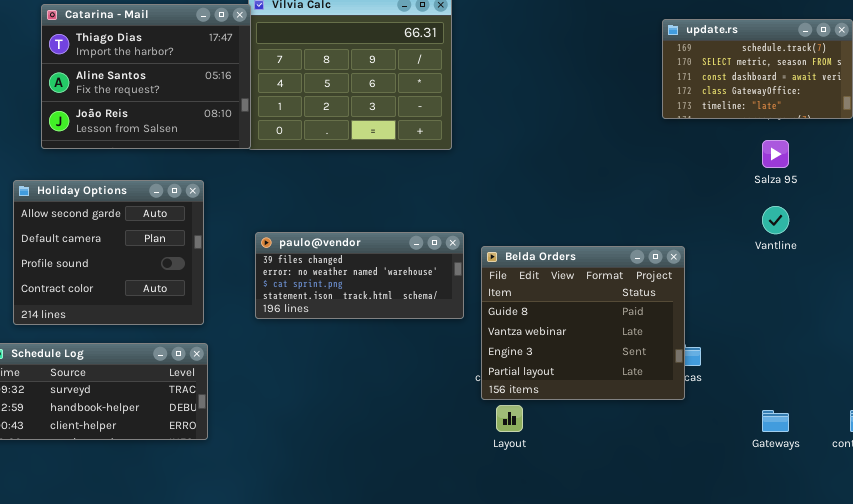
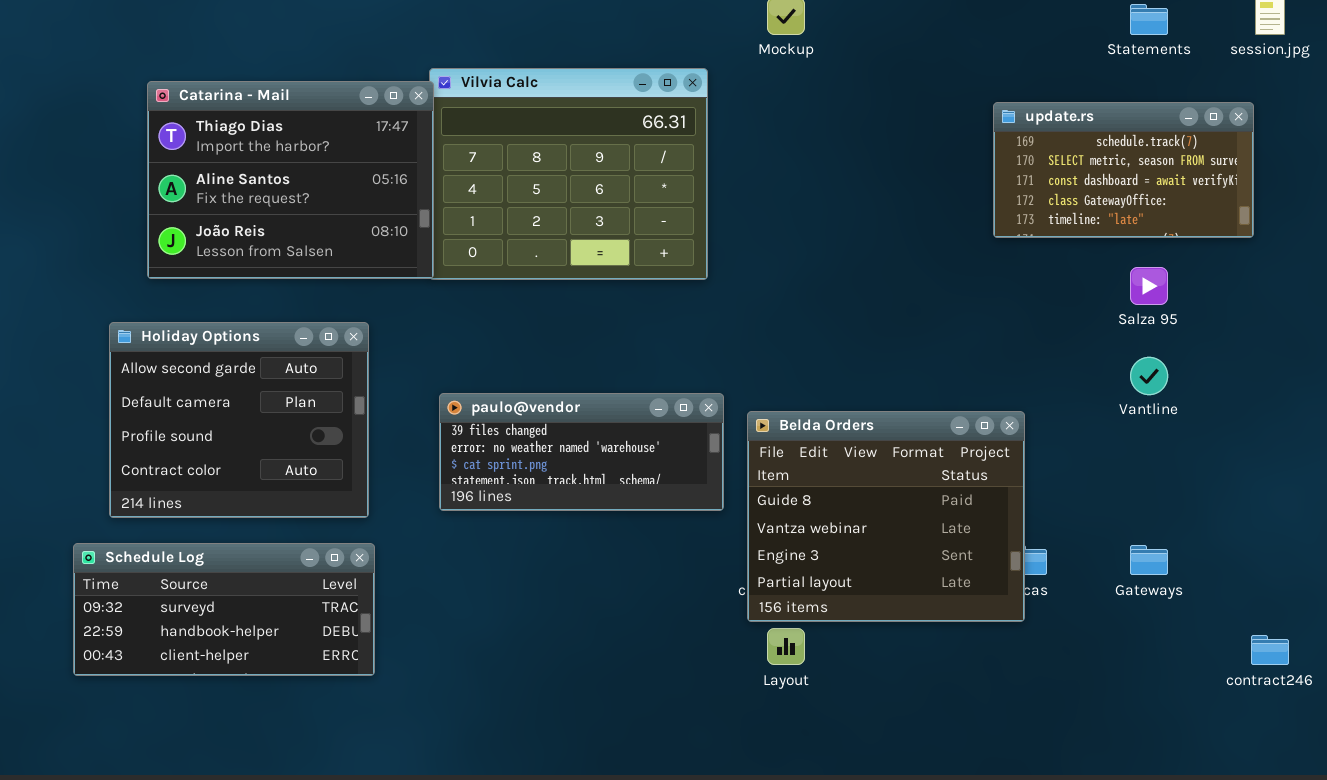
Gateways: [762,410,789,432] -> [1130,545,1168,575], moved

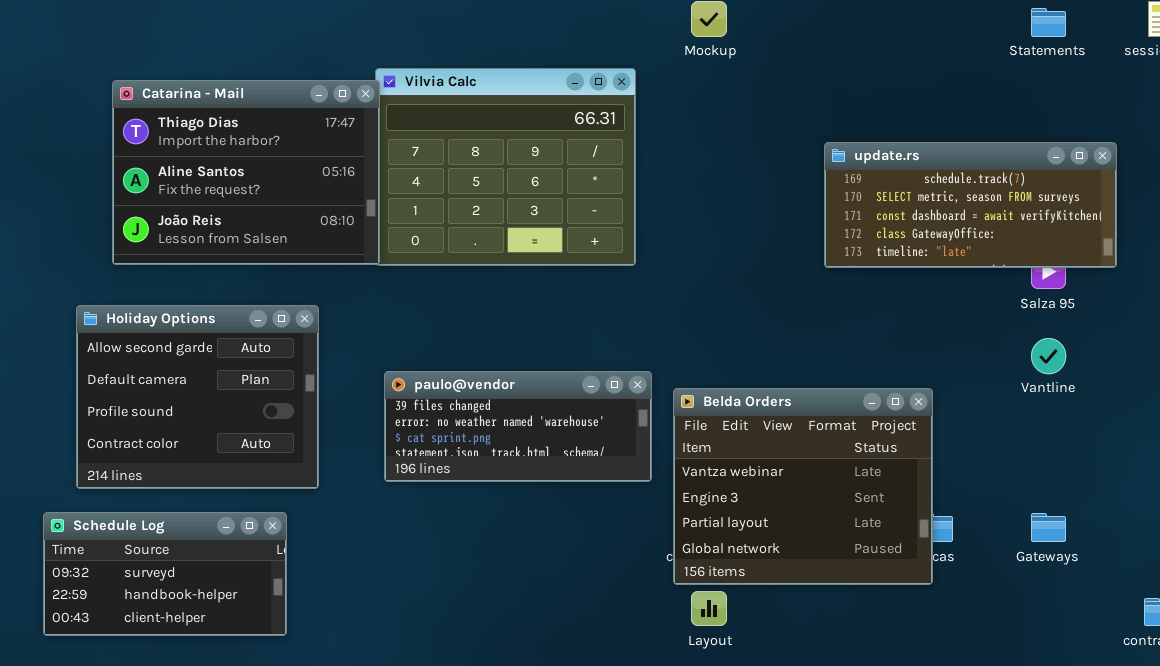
update.rs: [993,102,1254,238] -> [824,142,1117,268], moved, resized
Belda Orders: [747,411,1025,622] -> [673,388,933,585], scrolled down 1 row
Schedule Log: [73,543,375,676] -> [43,512,287,636], resized

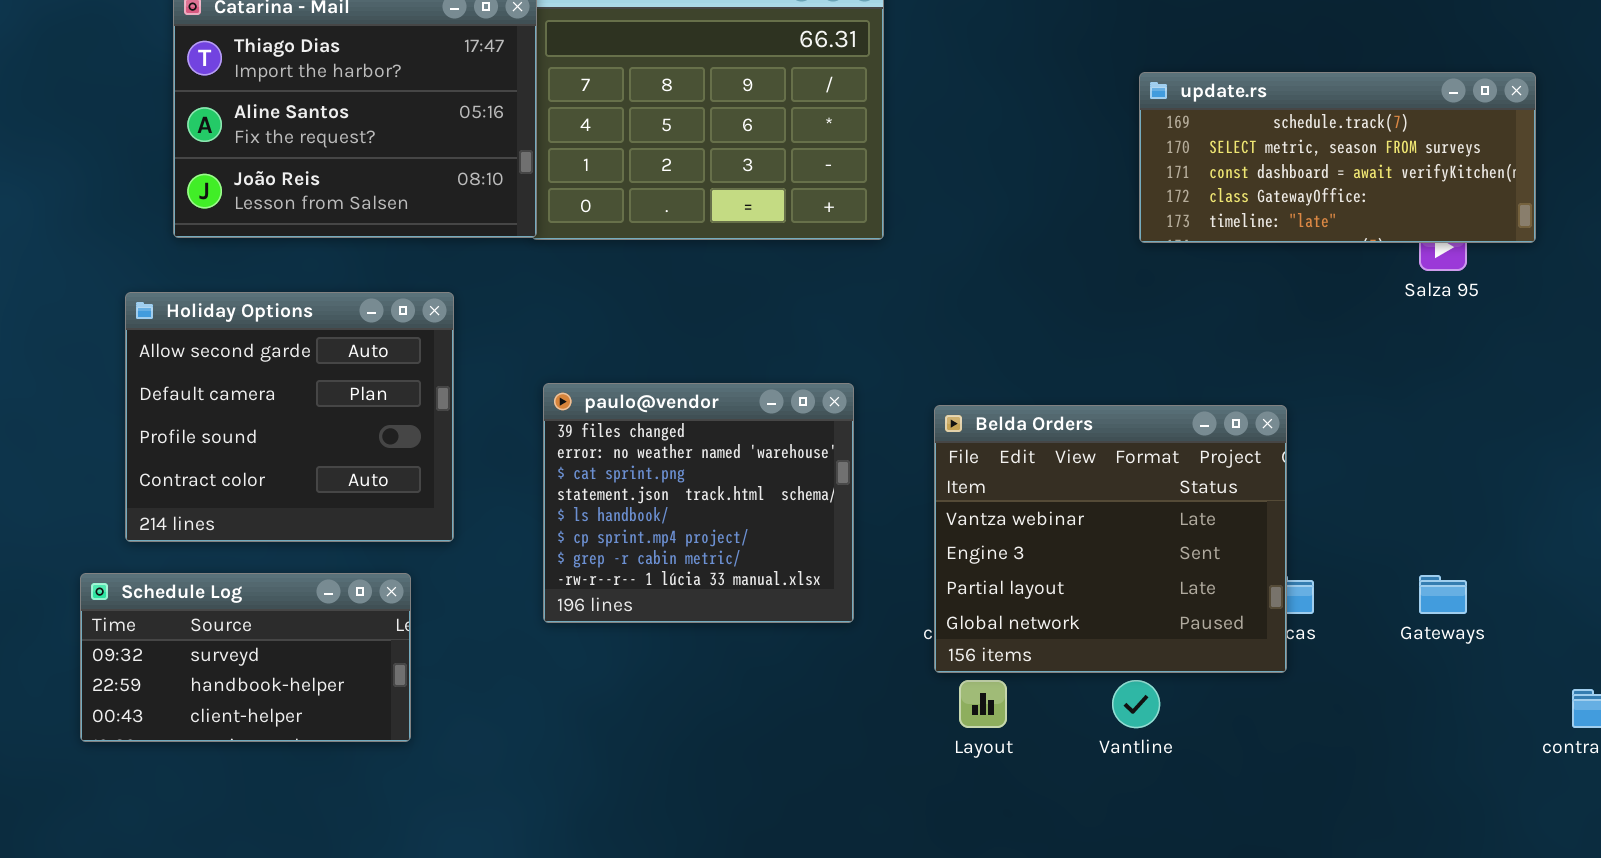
Vantline: [1031,338,1066,374] -> [1112,680,1160,728], moved
paulo@vendor: [384,371,652,482] -> [543,383,854,623], resized

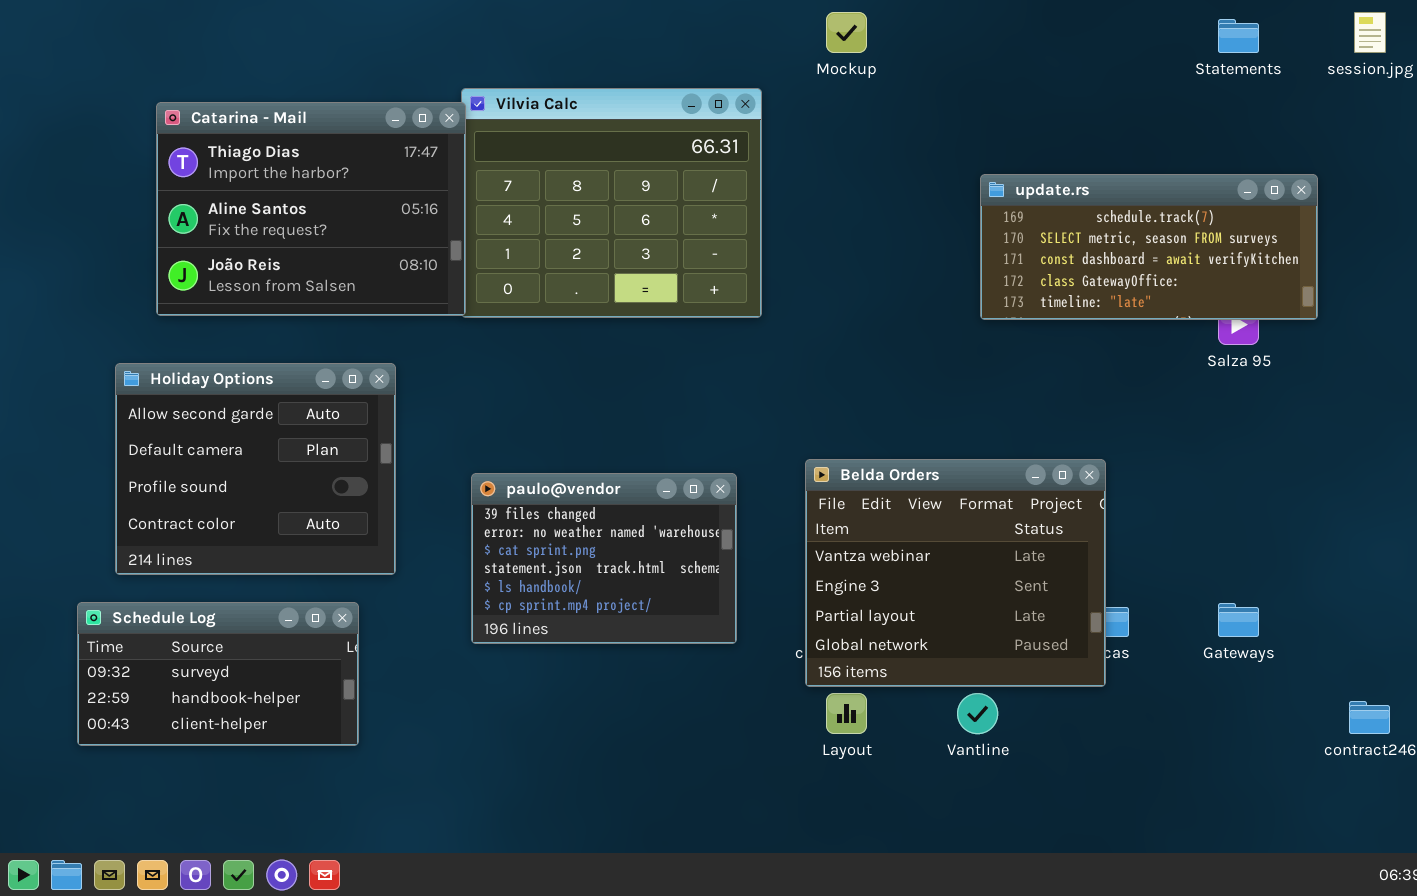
paulo@vendor: [543,383,854,623] -> [471,473,737,644], resized

